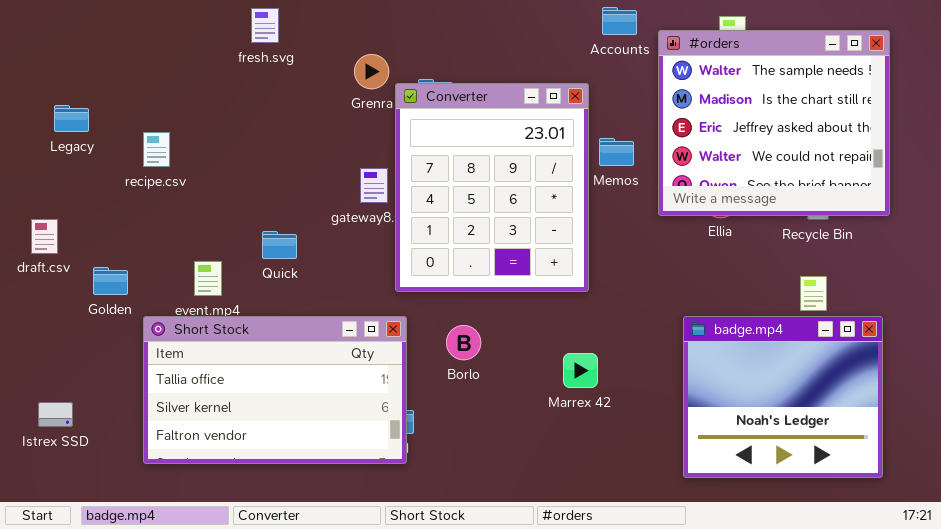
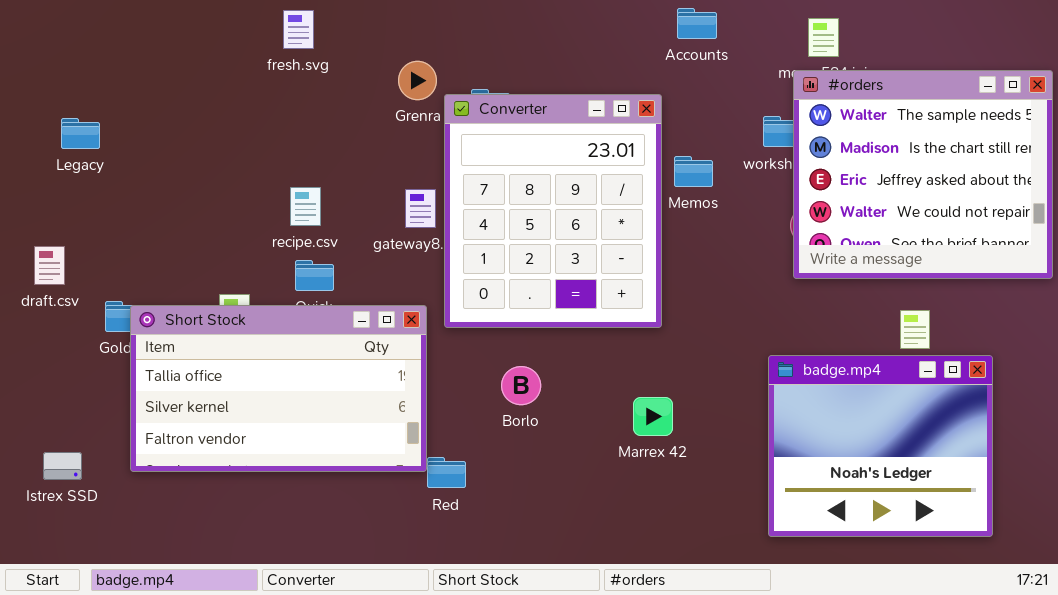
#orders: [658,30,890,216] -> [793,70,1053,279], moved
recipe.csv: [143,132,170,167] -> [290,187,321,226], moved
Short Stock: [143,316,407,464] -> [130,305,427,472], moved

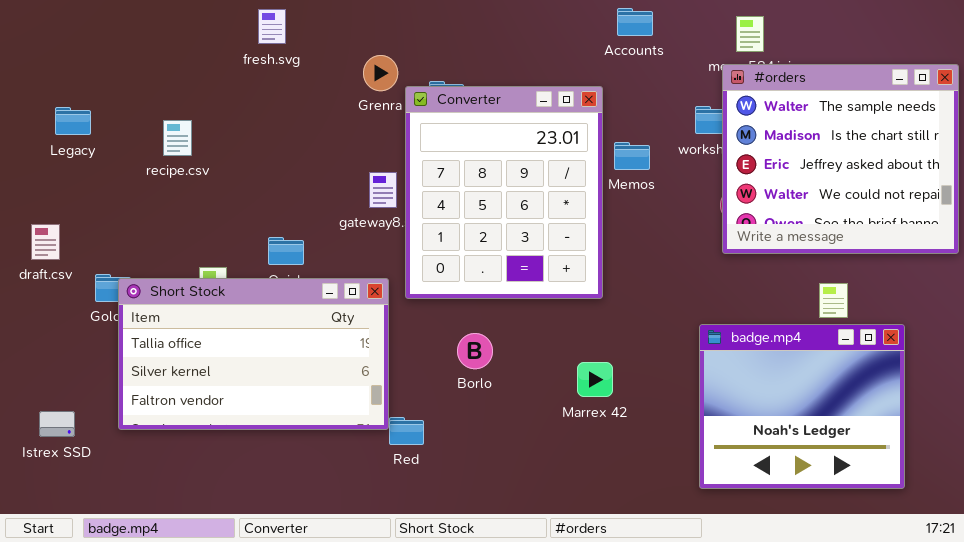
recipe.csv: [290,187,321,226] -> [163,120,192,156], moved

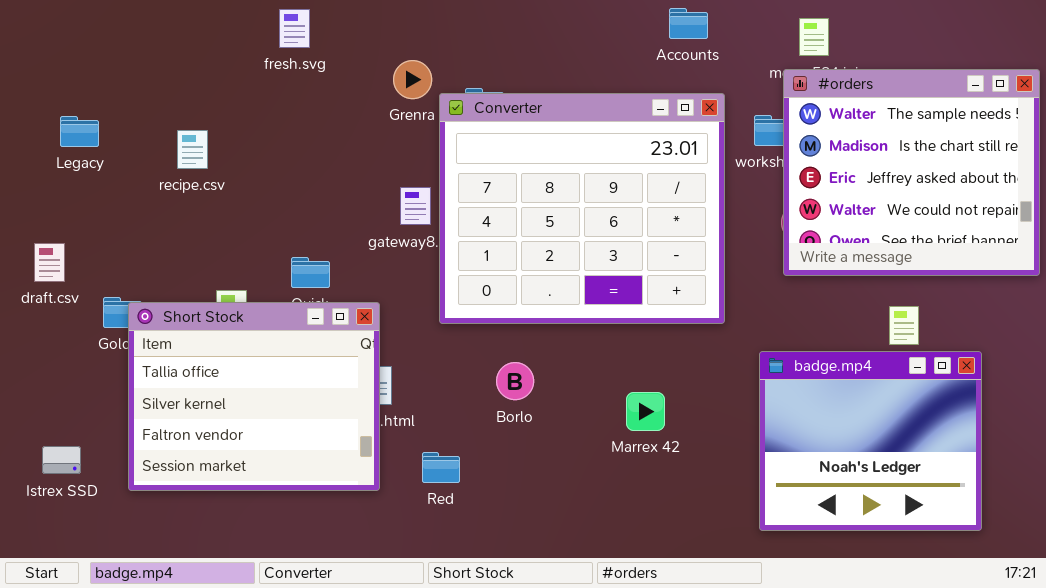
Converter: [405,86,603,299] -> [439,93,725,324], resized
Short Stock: [118,278,389,430] -> [128,302,380,491], resized

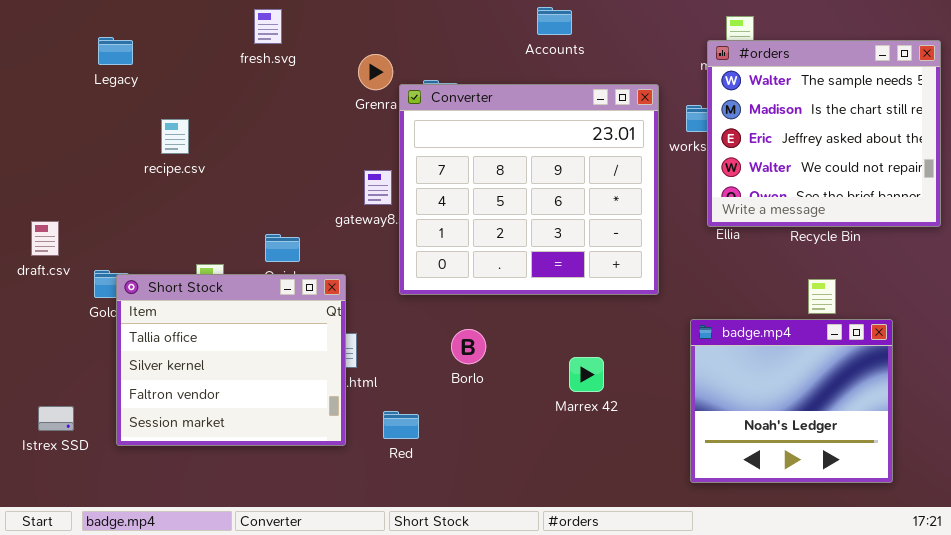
Accounts: [669,8,708,39] -> [537,7,572,35], moved
#orders: [783,69,1040,276] -> [707,40,941,227], moved
Legacy: [60,116,99,147] -> [98,37,133,65], moved

